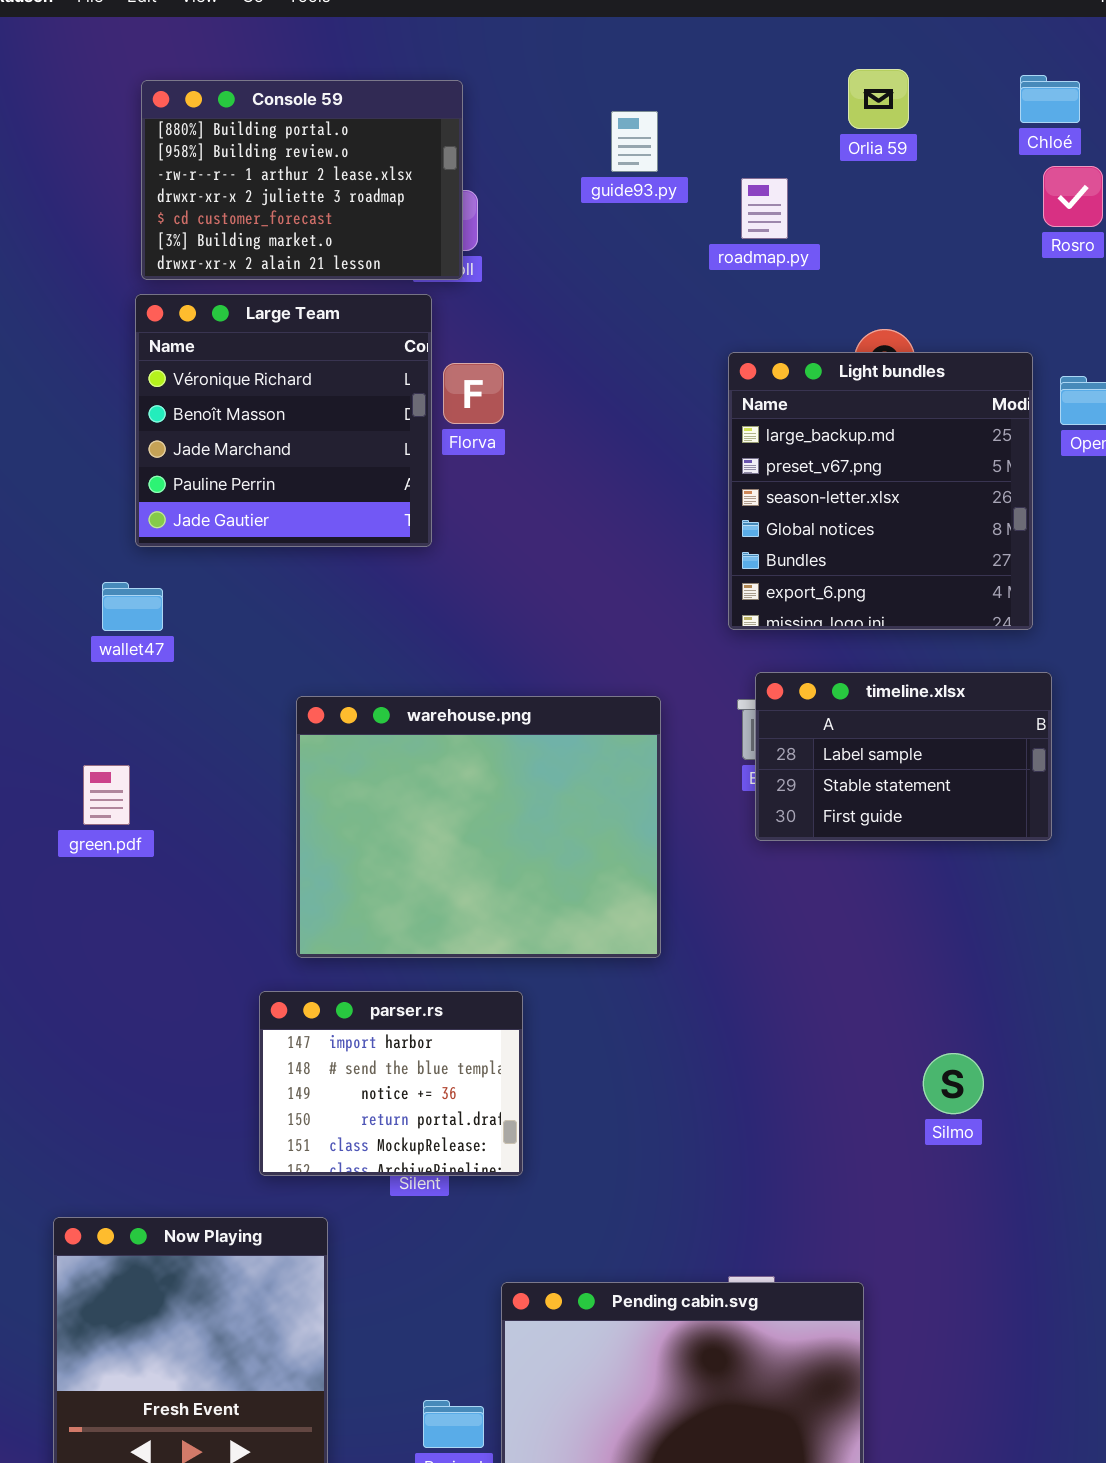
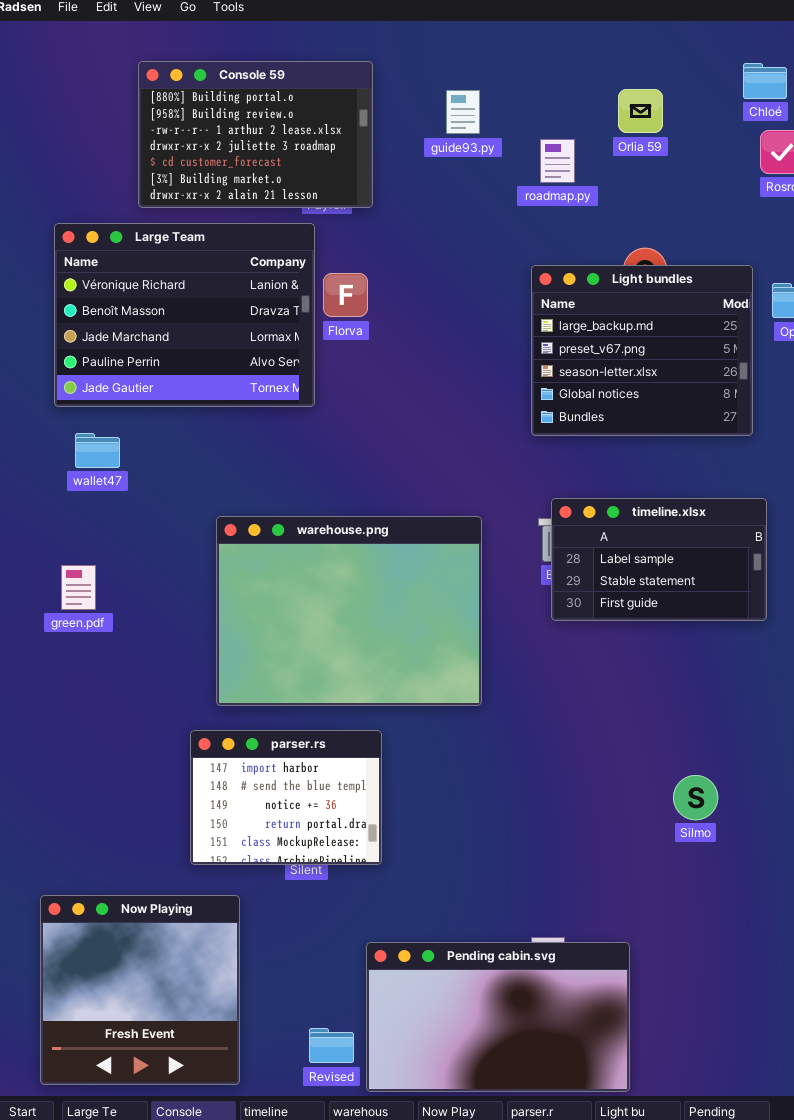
Orlia 59: [848,69,909,129] -> [618,89,663,133], moved
Console 59: [141,80,463,280] -> [138,61,373,208], moved
Large Team: [135,294,432,547] -> [54,223,315,407], resized
Light bundles: [728,352,1033,630] -> [531,265,753,436], resized

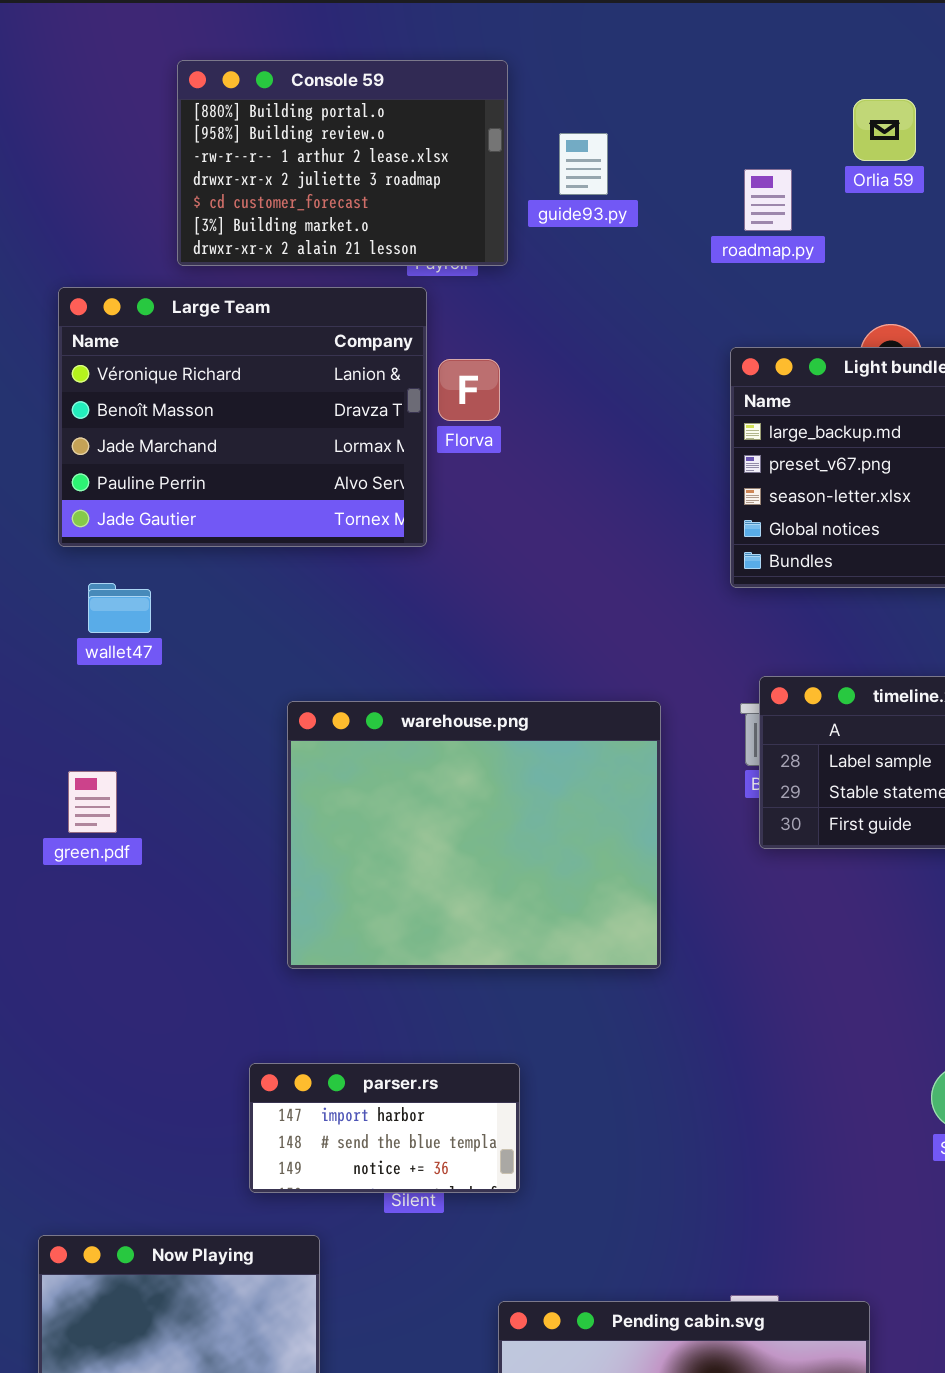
guide93.py: [446,90,480,134] -> [559,133,608,195], moved
parser.rs: [190,730,382,865] -> [249,1063,520,1193], resized

